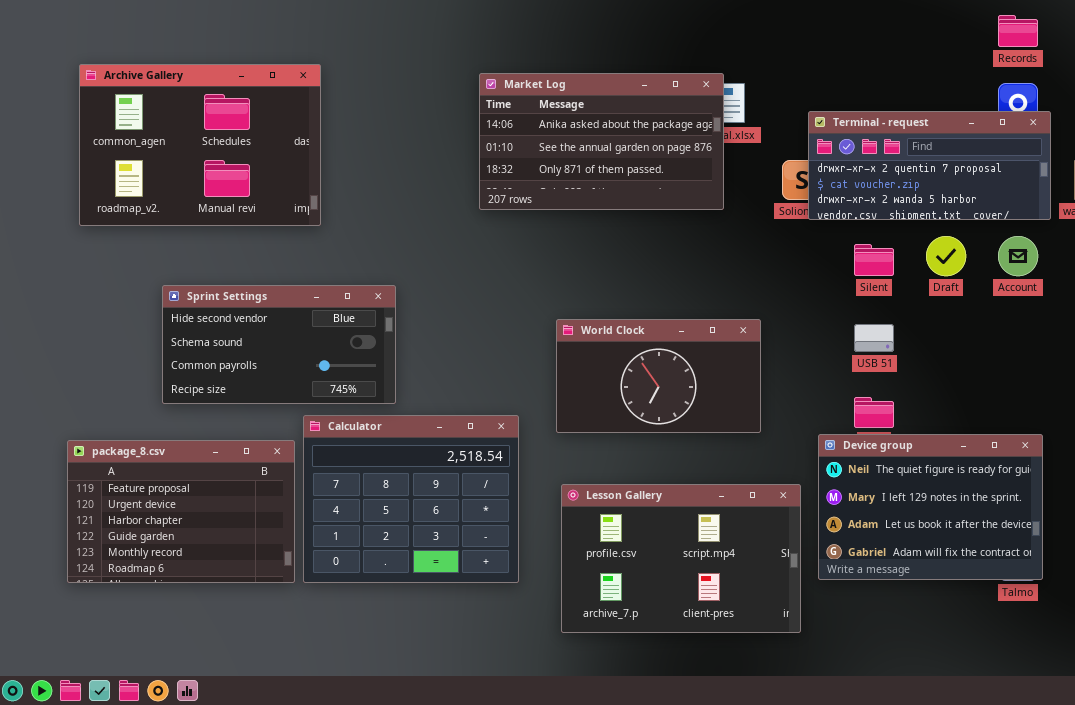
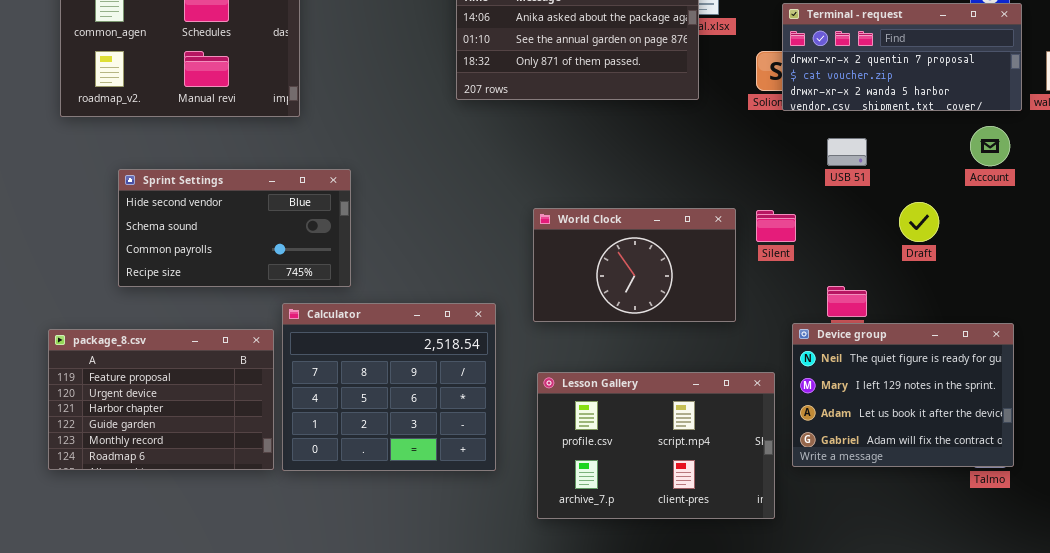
Draft: [926,236,966,276] -> [899,202,939,242], moved
Silent: [854,244,894,276] -> [756,210,796,242], moved
Sprint Settings: [162,285,396,404] -> [118,169,351,287], moved
USB 51: [854,324,894,352] -> [827,138,867,166], moved

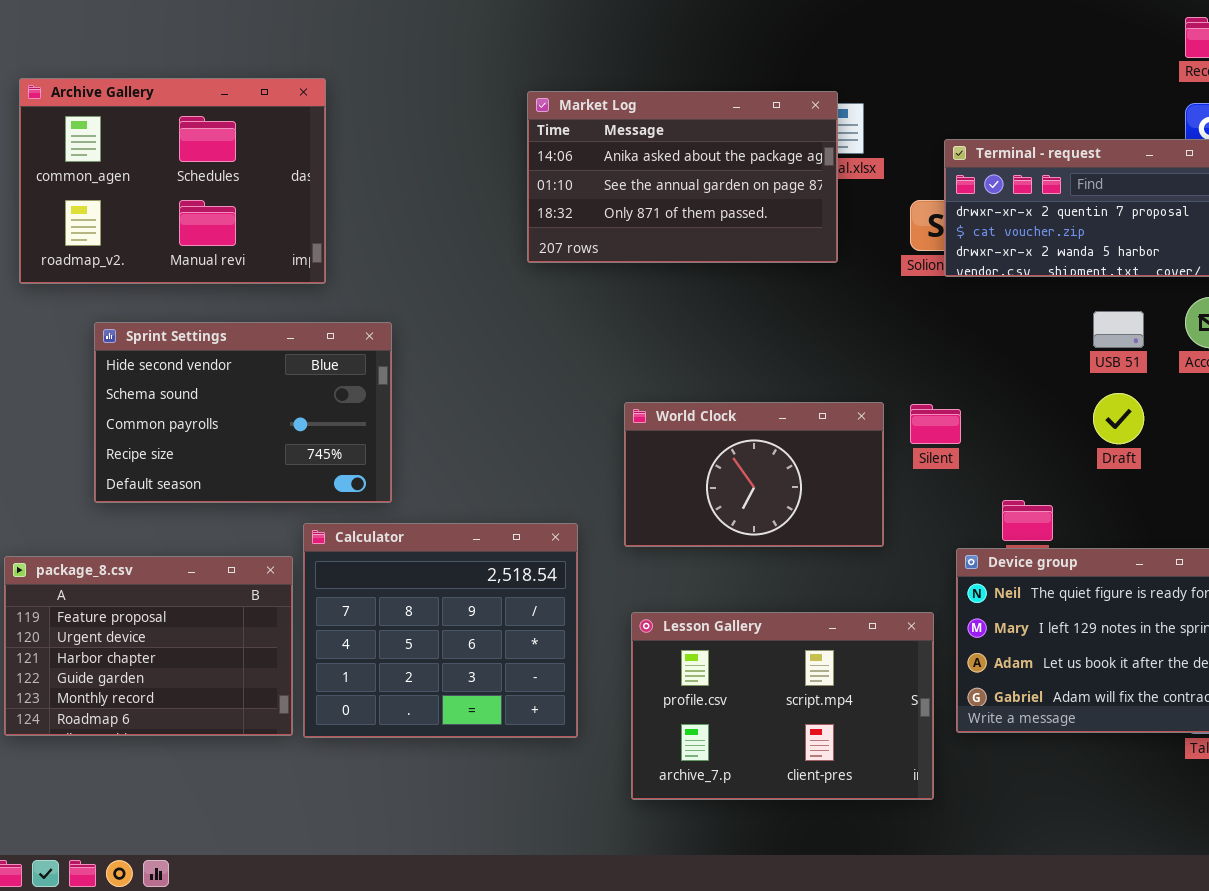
USB 51: [827,138,867,166] -> [1093,311,1144,348], moved
Sprint Settings: [118,169,351,287] -> [94,322,392,503], resized

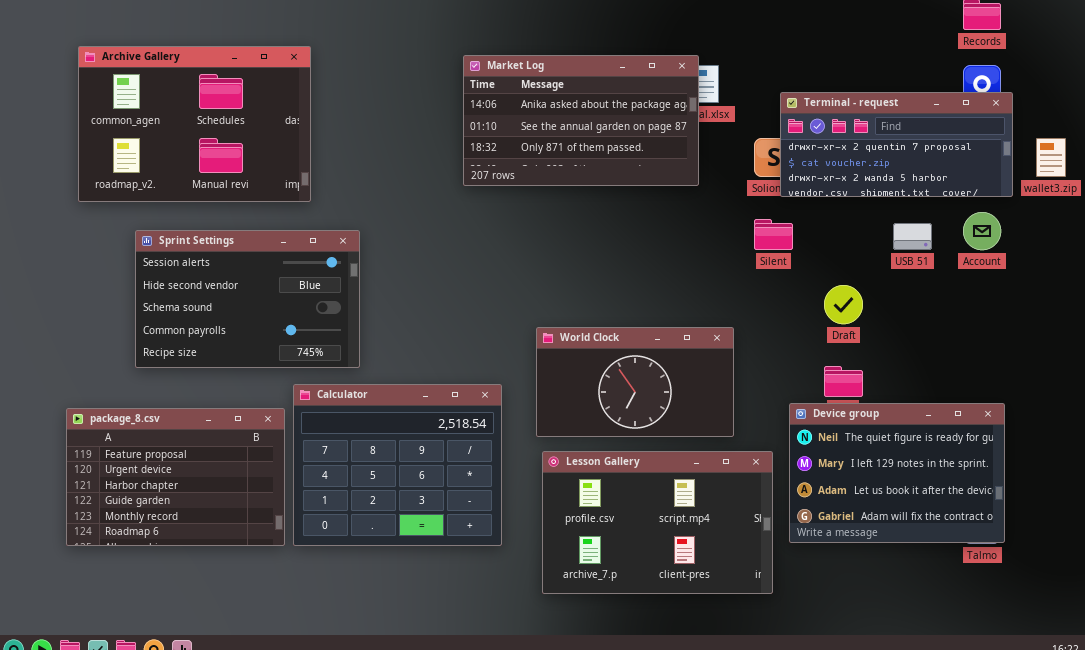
Sprint Settings: [94,322,392,503] -> [135,230,360,368], scrolled up 1 row
Draft: [1093,393,1144,444] -> [824,285,863,324], moved
World Clock: [624,402,884,547] -> [536,327,734,437], moved
Silent: [910,404,961,444] -> [754,219,793,250], moved

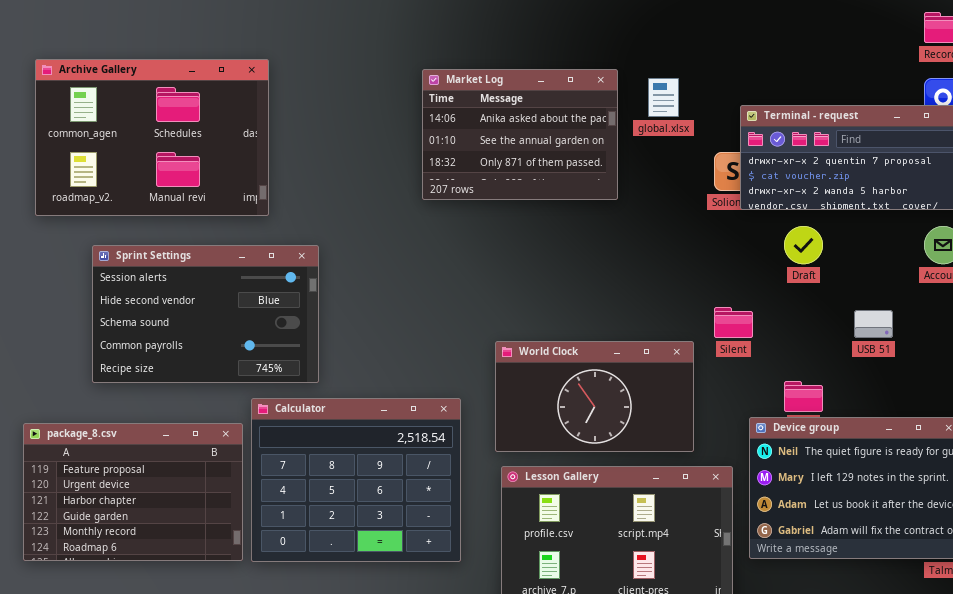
Market Log: [463,55,699,186] -> [422,69,618,200], resized
Silent: [754,219,793,250] -> [714,307,753,338], moved
USB 51: [893,223,932,250] -> [854,310,893,338], moved
Draft: [824,285,863,324] -> [784,226,823,264], moved

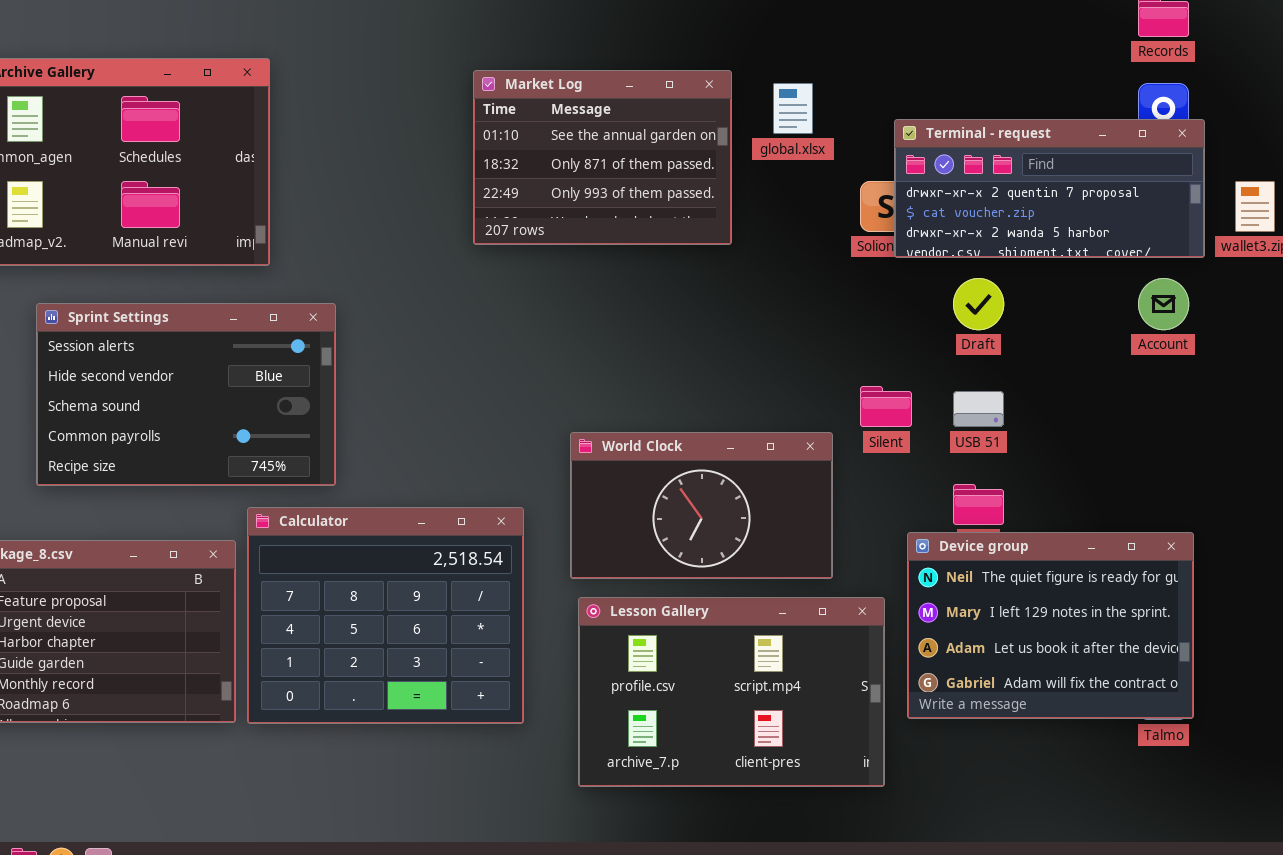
Market Log: [422,69,618,200] -> [473,70,732,245], scrolled down 1 row
USB 51: [854,310,893,338] -> [953,391,1004,427], moved

